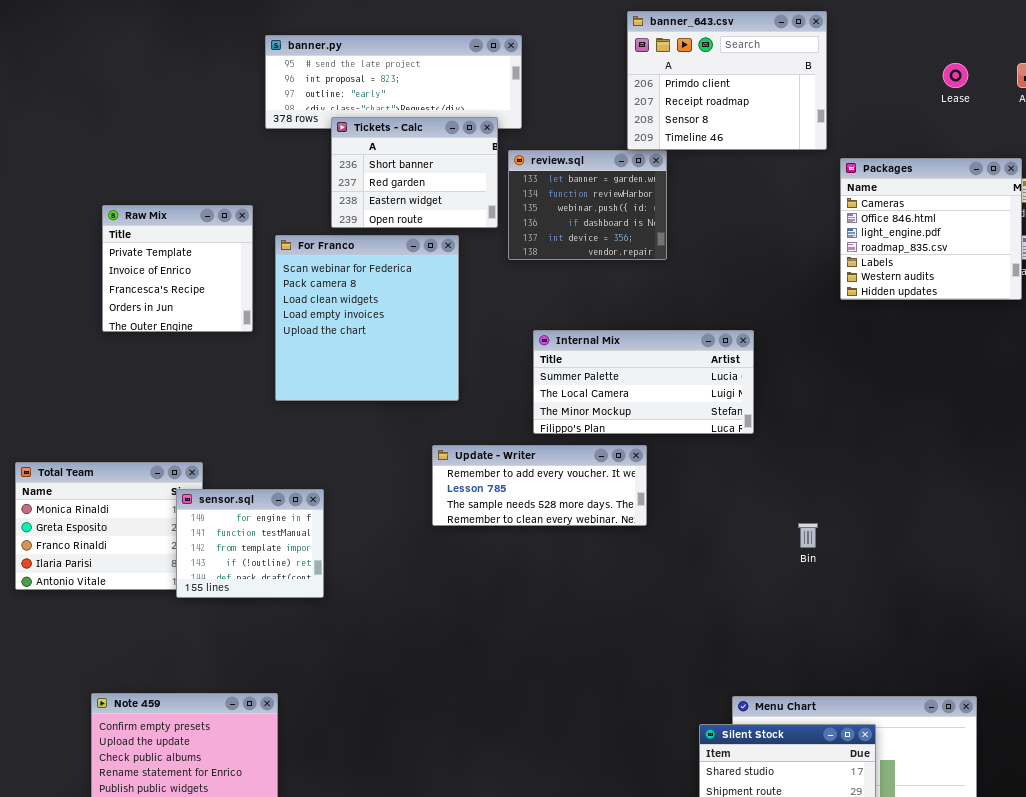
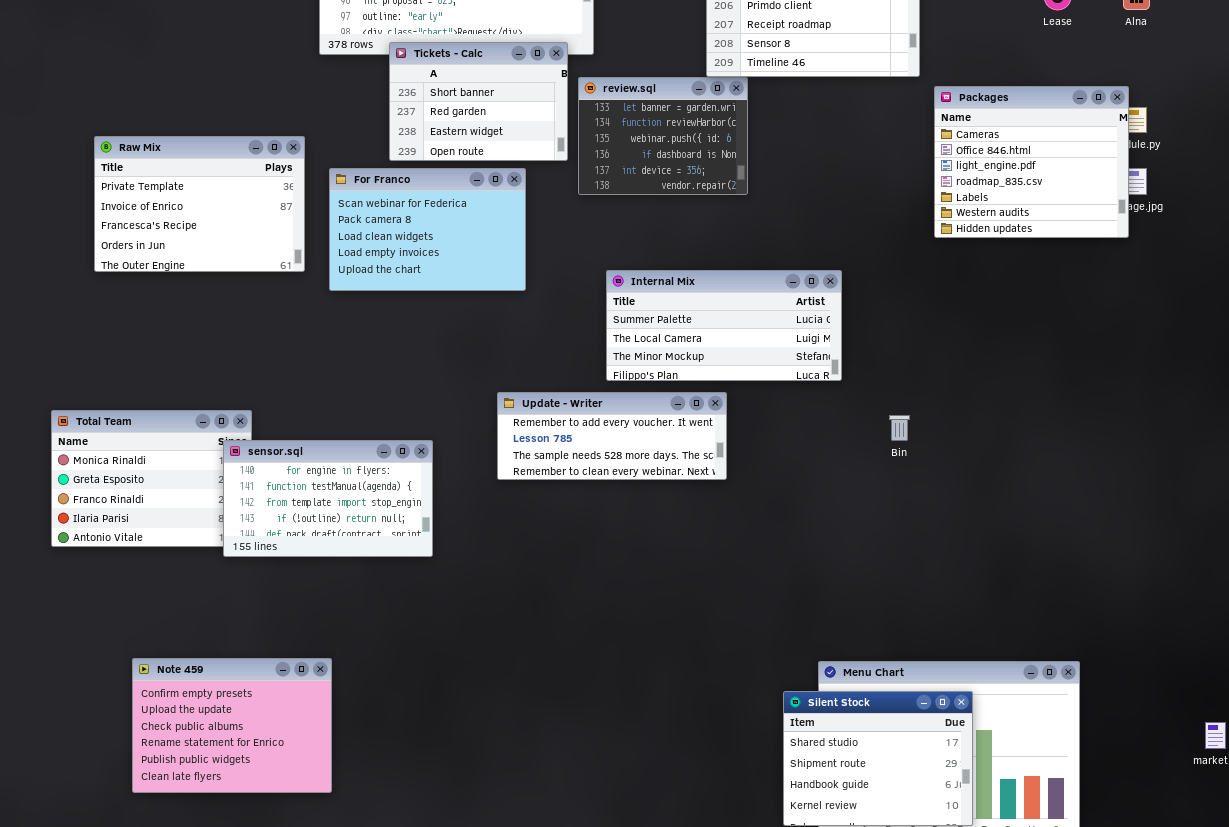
Raw Mix: [102,205,253,332] -> [94,136,305,272], resized
For Franco: [275,235,459,401] -> [329,168,526,291], resized
sensor.sql: [176,489,324,598] -> [223,440,433,557], resized
Bin: [798,523,818,548] -> [889,415,910,441], moved

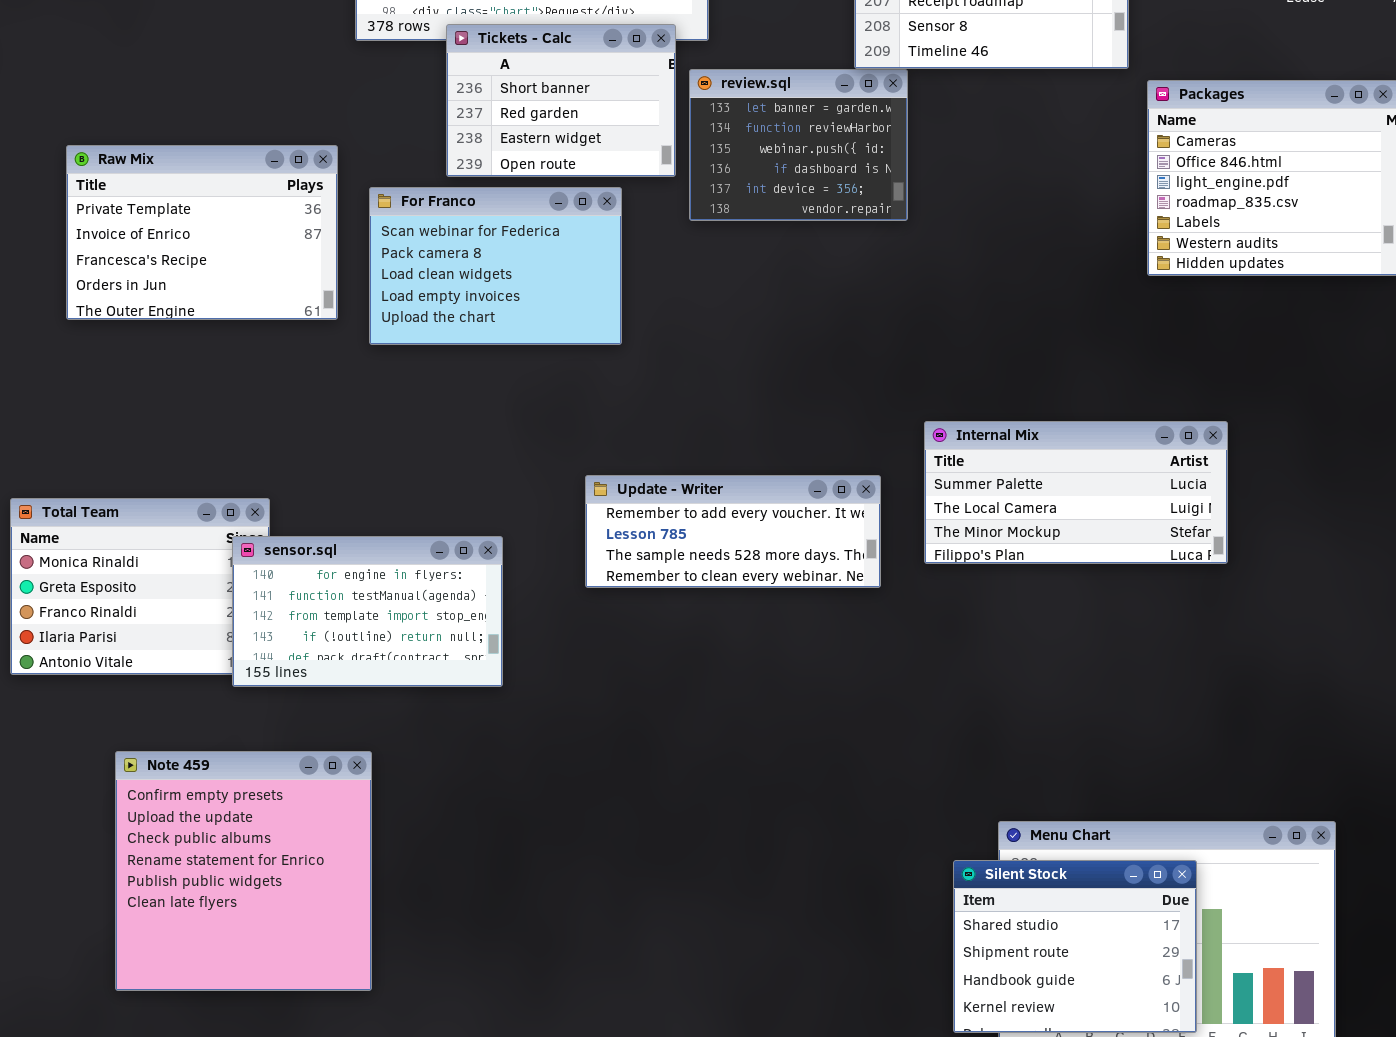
Internal Mix: [606,270,842,381] -> [924,421,1228,564], moved
Note 459: [132,658,332,793] -> [115,751,372,991], resized

